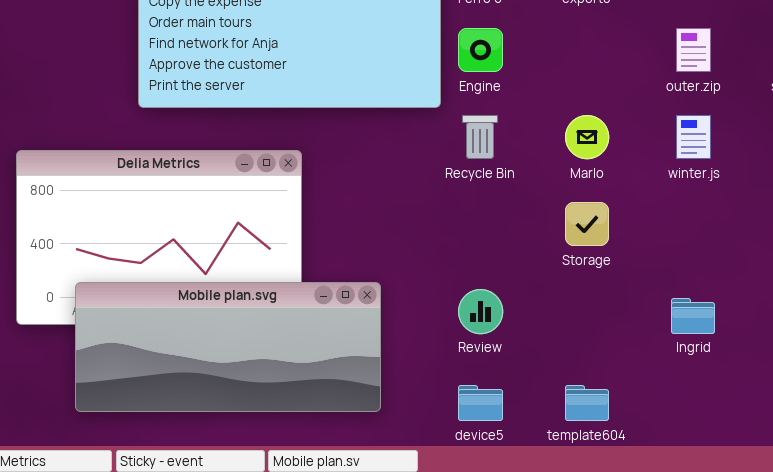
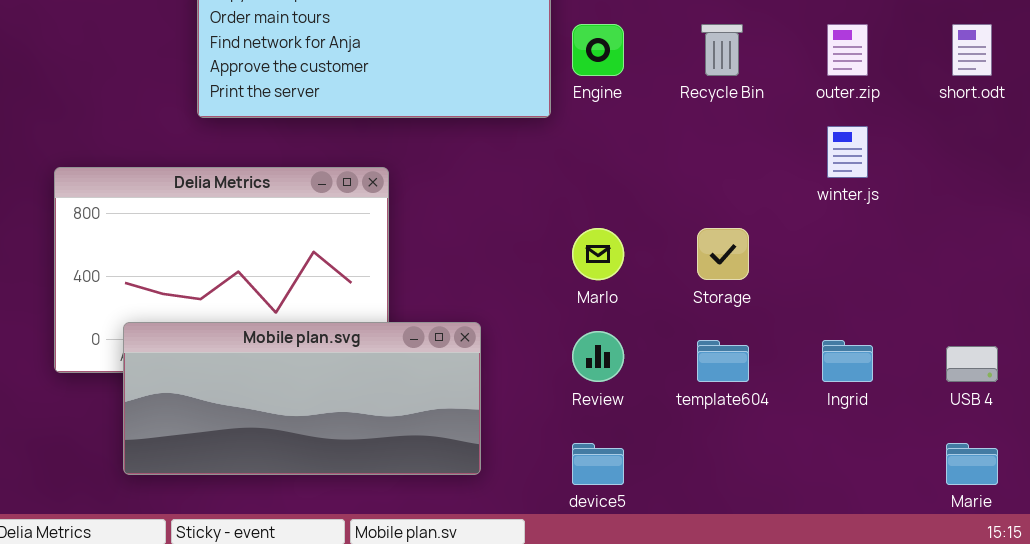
Recycle Bin: [462,115,498,159] -> [701,24,743,76], moved
Marlo: [565,115,609,159] -> [572,228,624,280], moved
template604: [565,385,609,421] -> [697,340,749,382], moved

